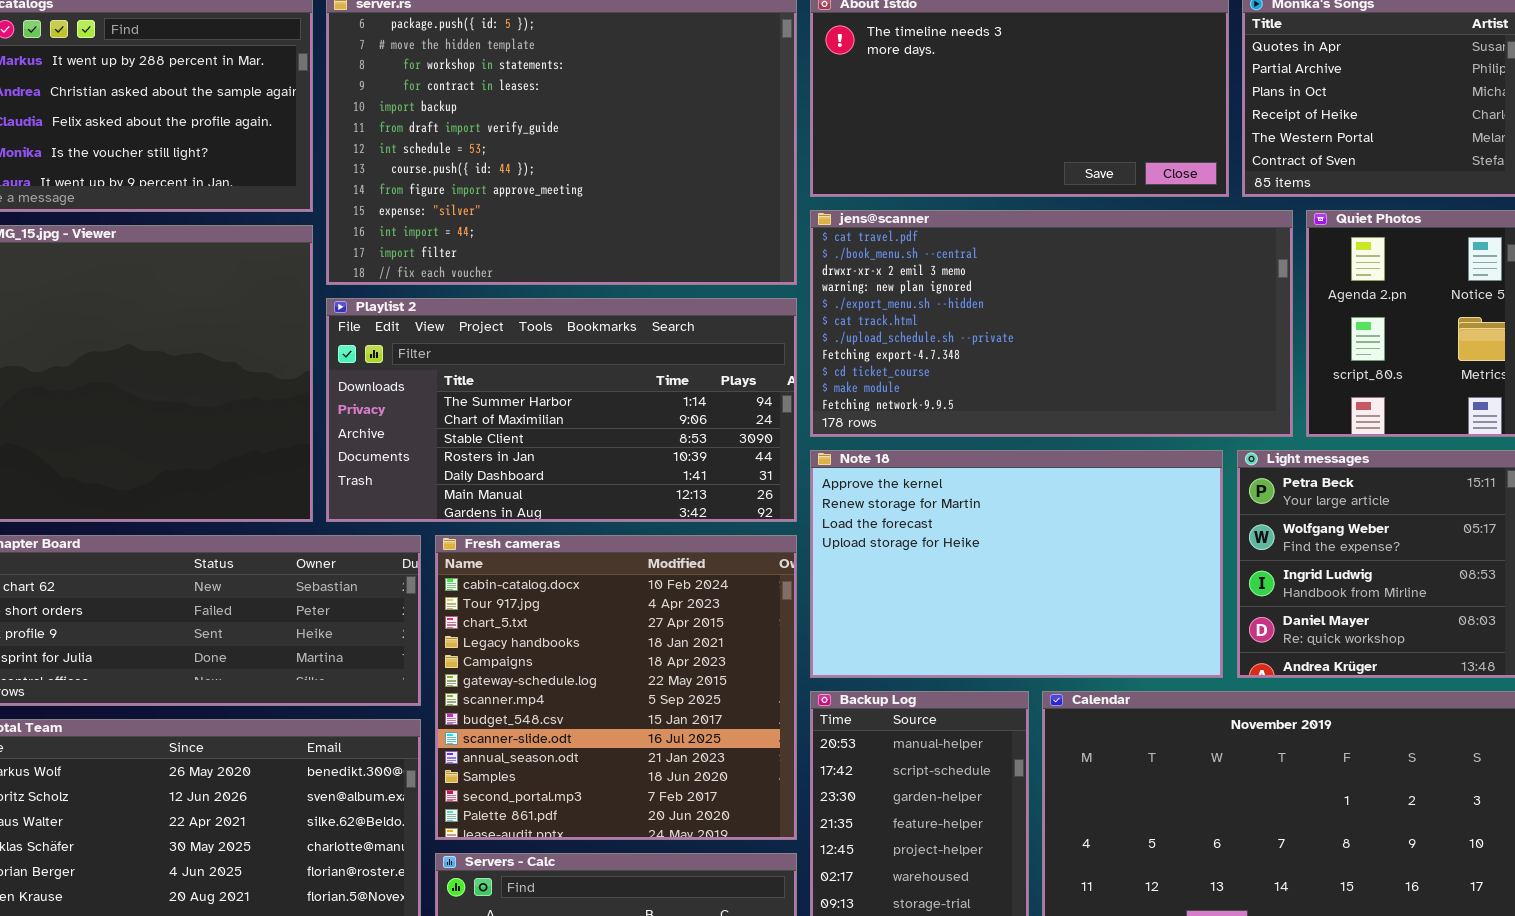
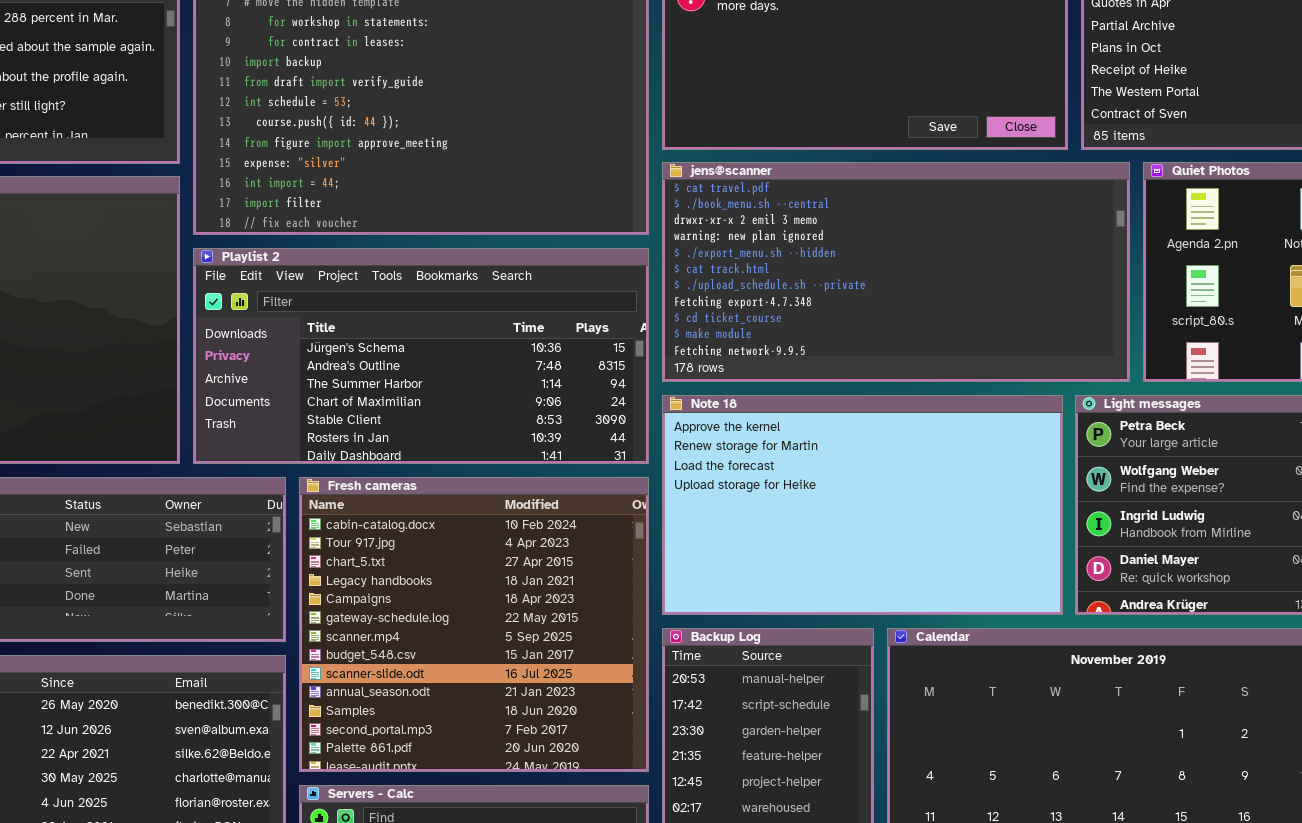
Playlist 2: [326,298,797,522] -> [193,248,649,464], scrolled up 2 rows

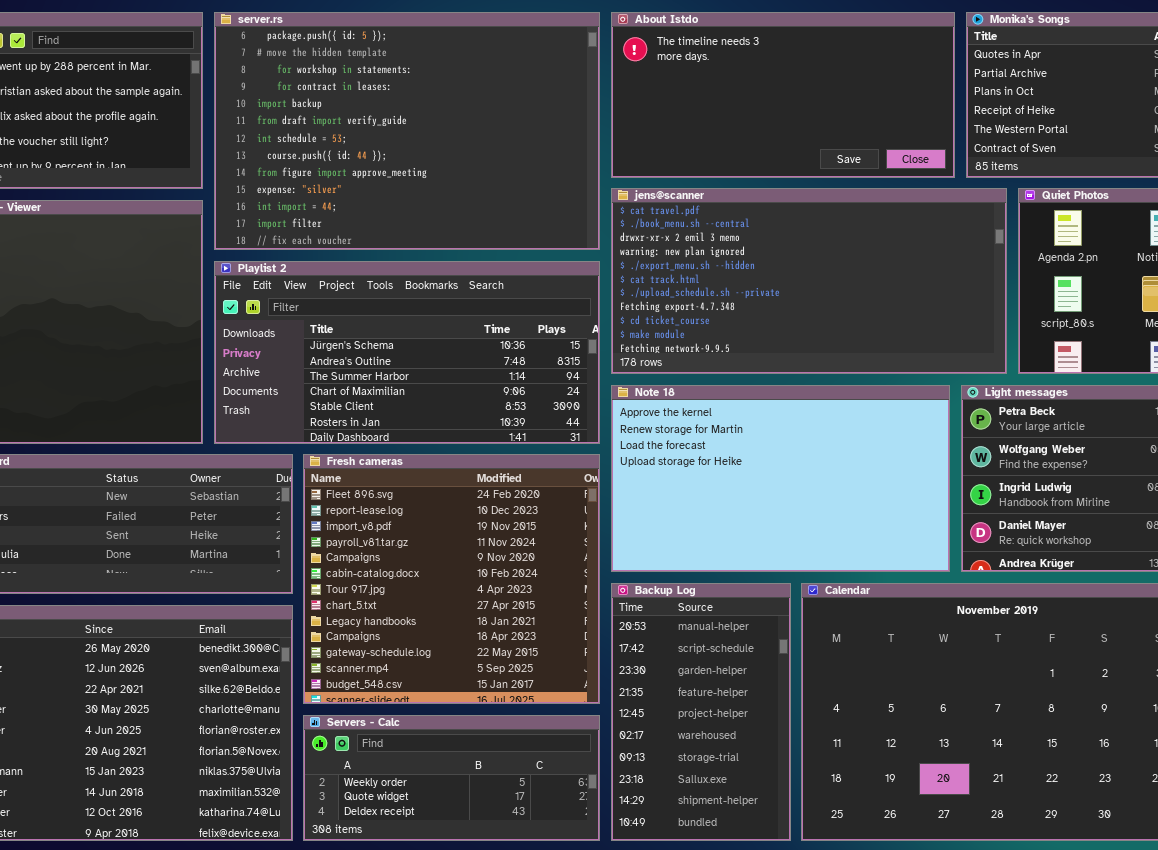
Fresh cameras: [299,477,649,772] -> [303,454,600,704], scrolled up 5 rows

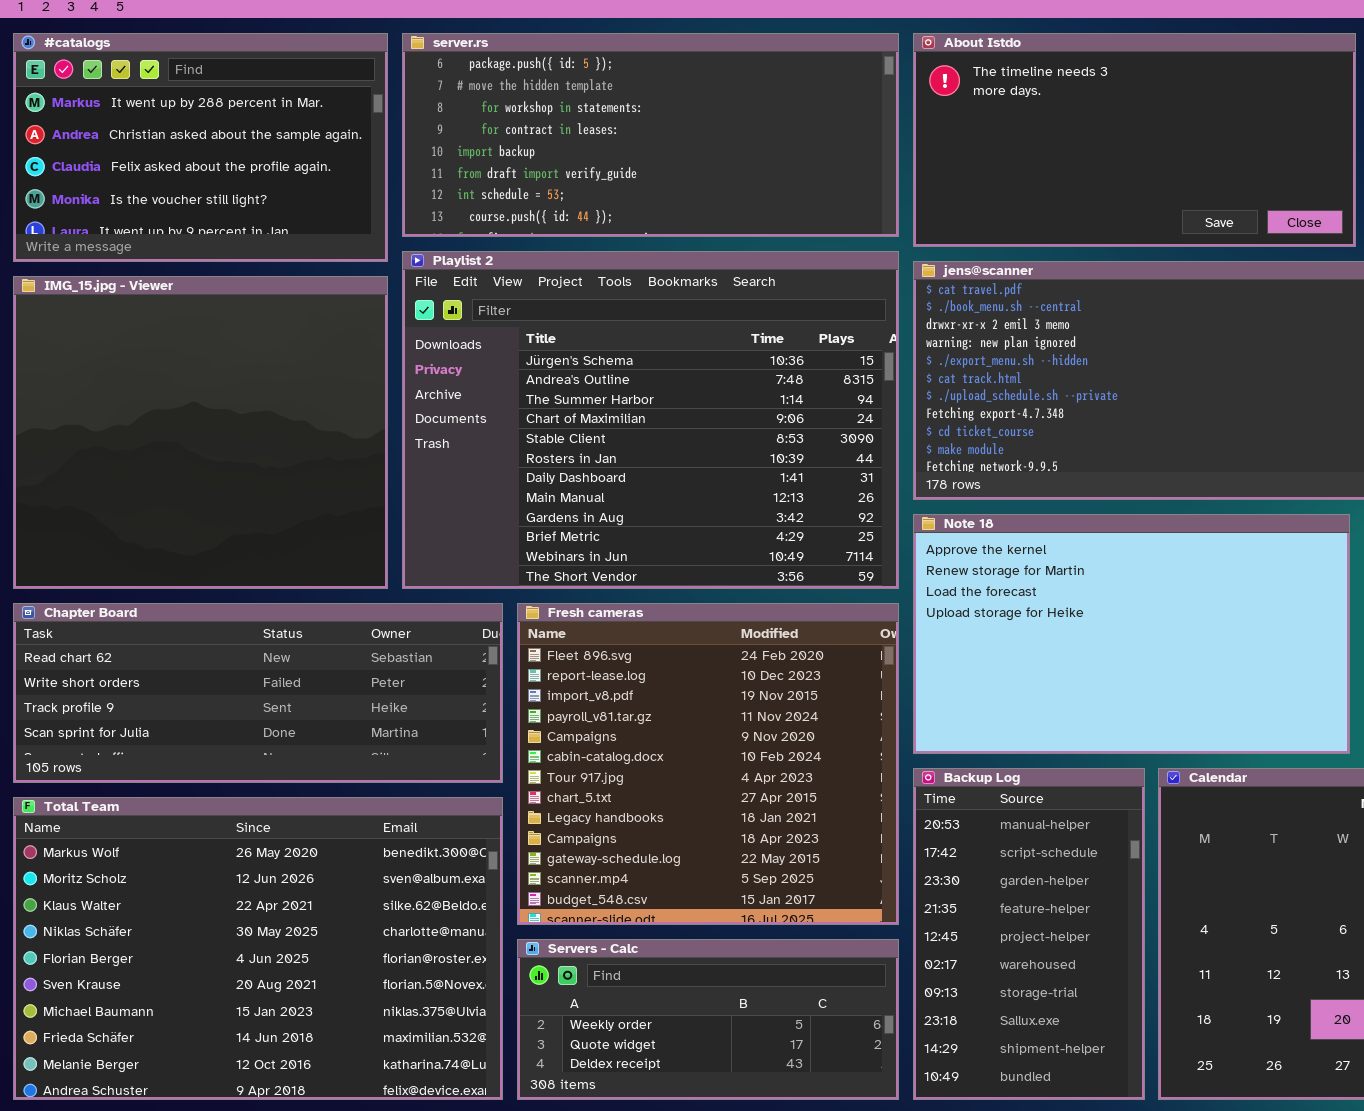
server.rs: [214,12,600,250] -> [402,33,899,237], resized
Playlist 2: [214,261,600,444] -> [402,251,899,589], resized

